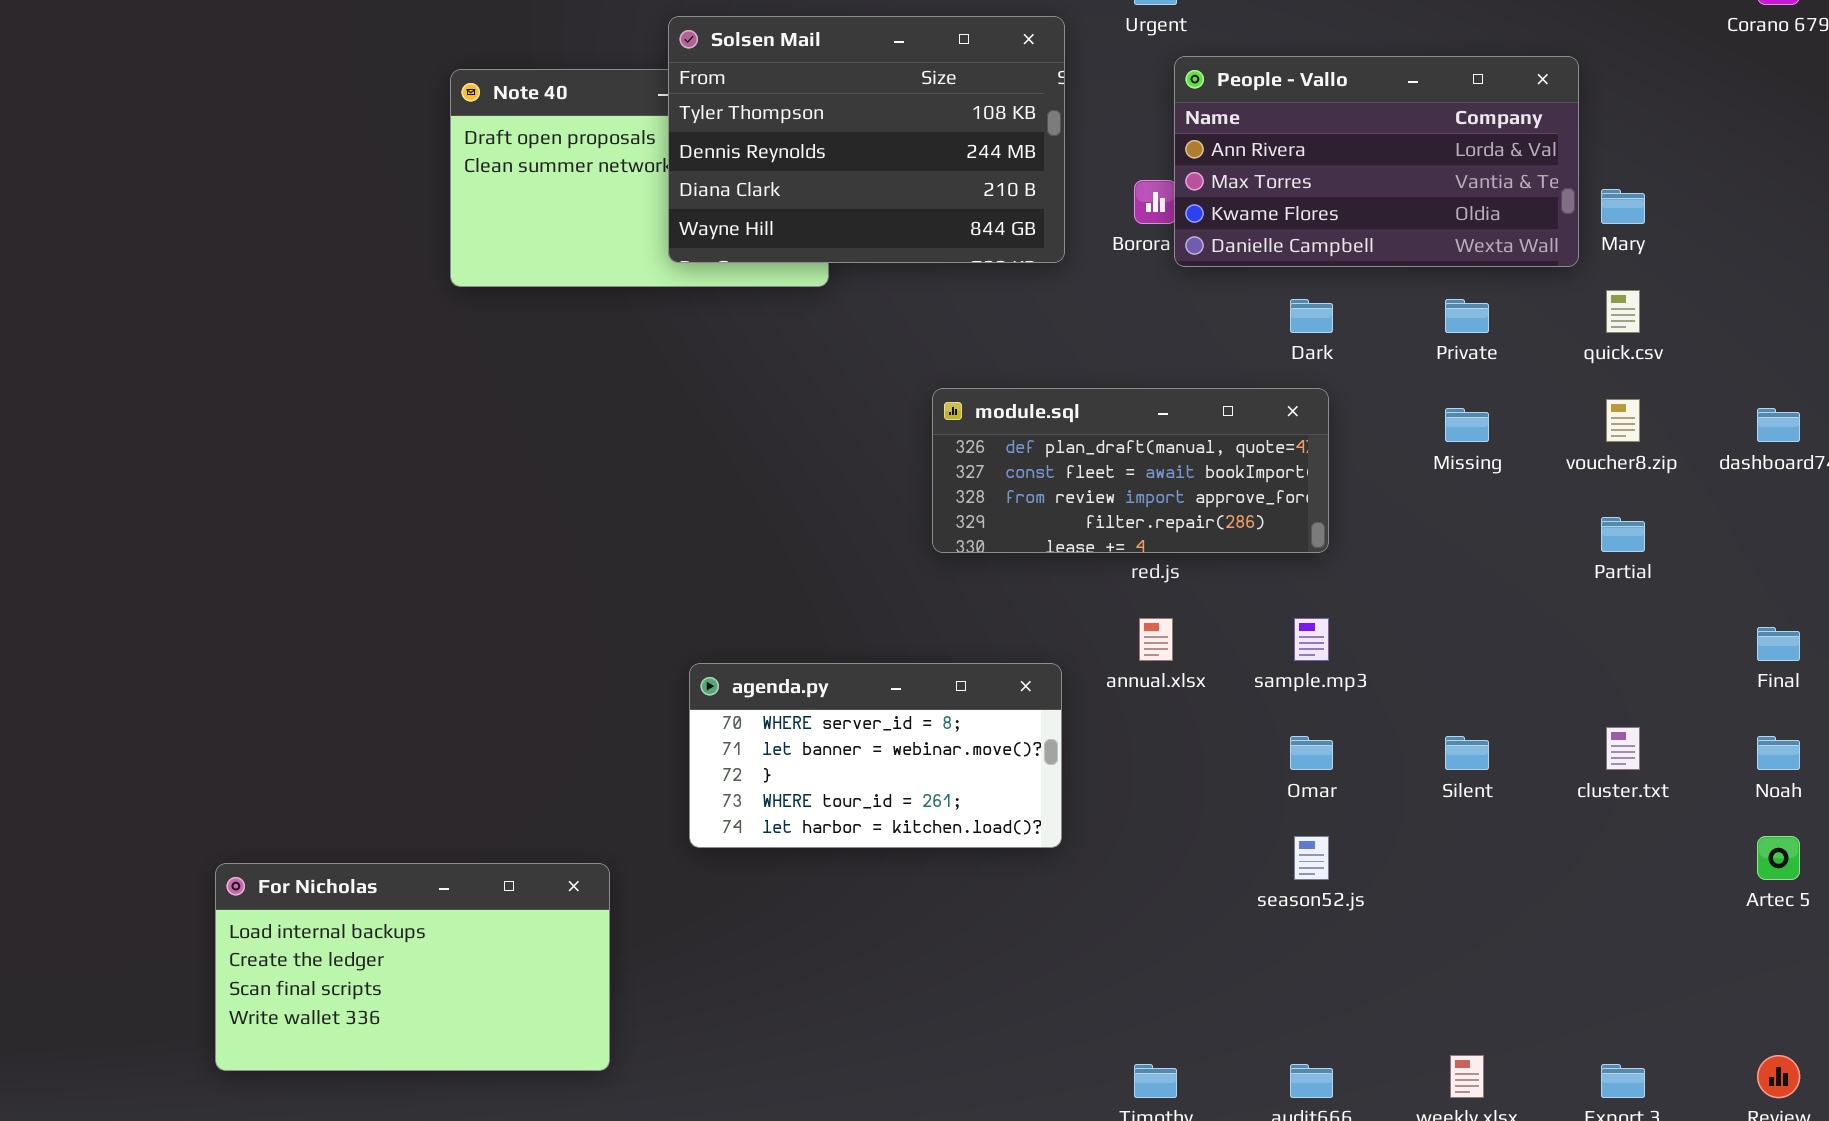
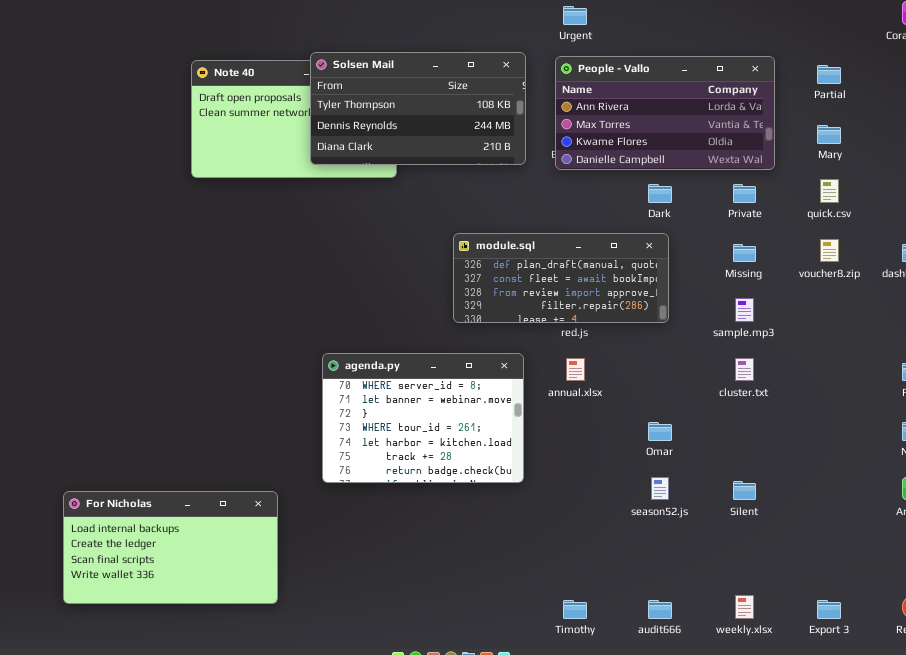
Solsen Mail: [668,16,1065,263] -> [310,52,526,165], resized
People - Vallo: [1174,56,1579,267] -> [555,56,775,170], moved
Partial: [1601,517,1645,552] -> [817,65,841,84], moved
sample.mp3: [1294,618,1329,661] -> [735,298,754,322], moved
agenda.py: [689,663,1062,848] -> [322,353,524,483], resized
cluster.txt: [1606,727,1640,770] -> [735,358,754,381], moved
Silent: [1445,736,1489,770] -> [733,481,756,500], moved

